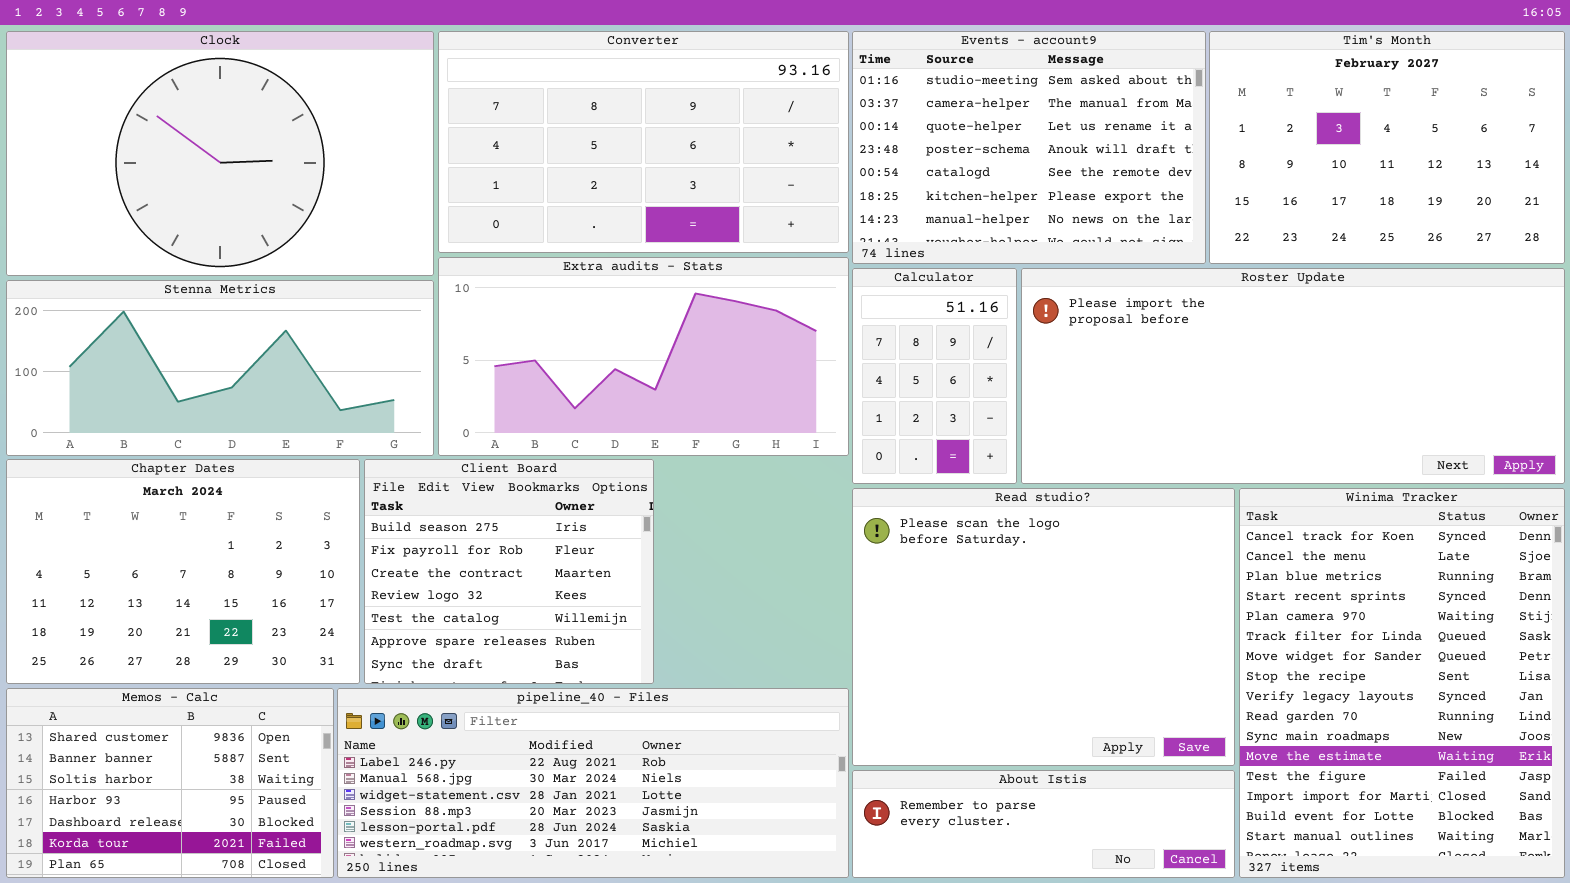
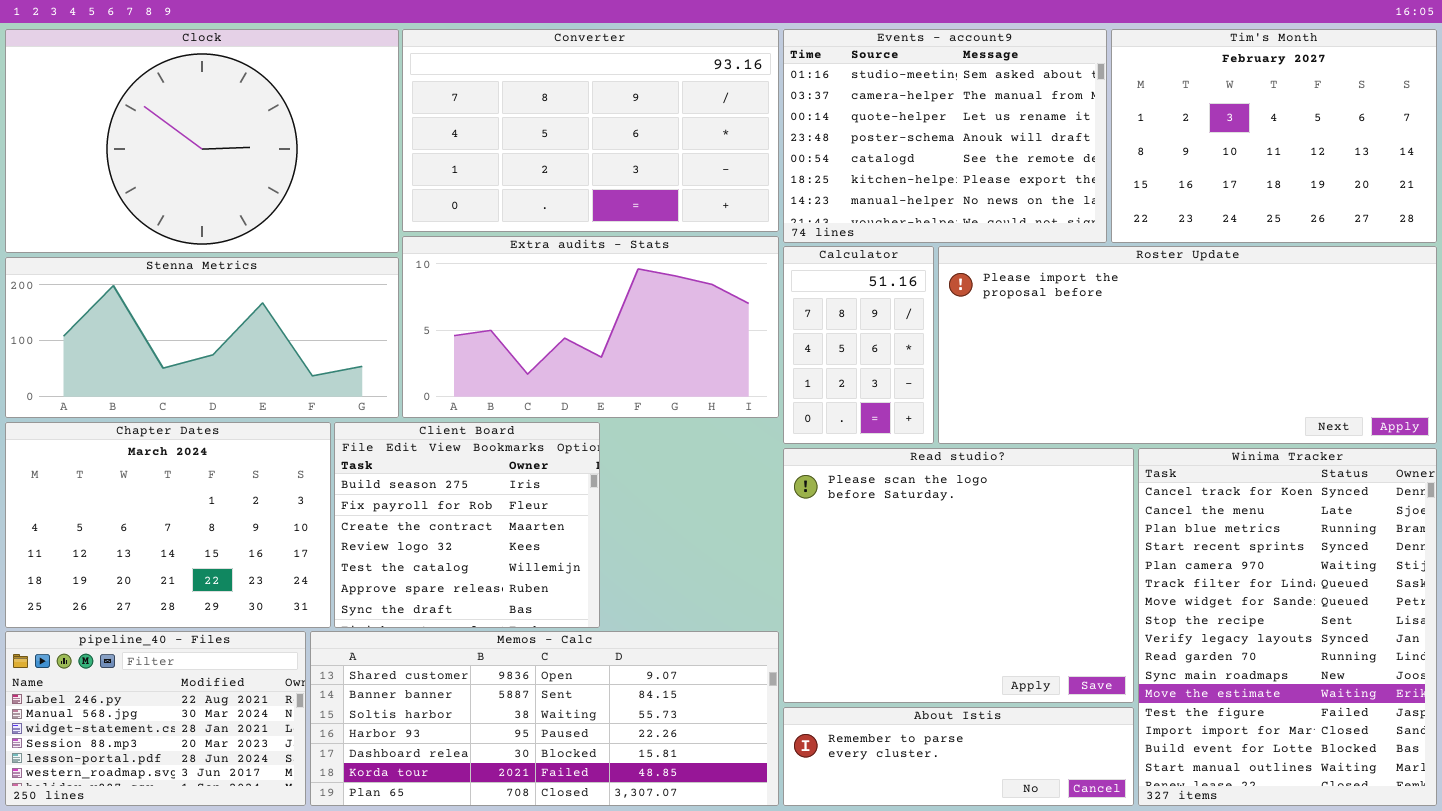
Memos - Calc: [6,688,334,878] -> [310,631,779,806], moved, resized
pipeline_40 - Files: [337,688,849,878] -> [5,631,306,806], moved, resized

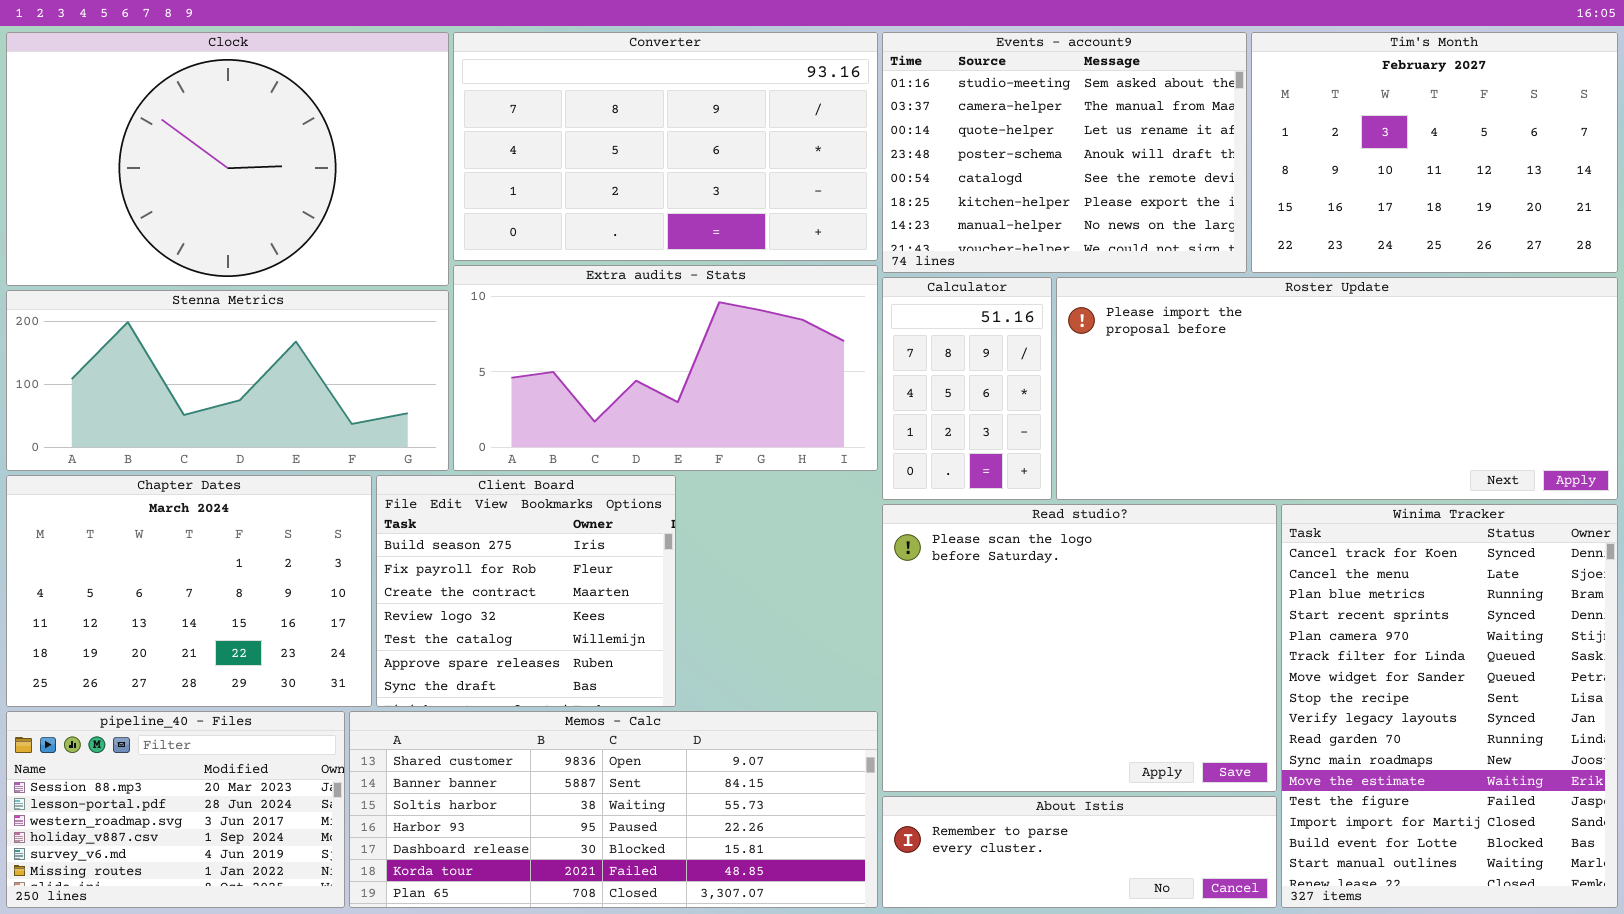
pipeline_40 - Files: [5,631,306,806] -> [6,711,345,908], scrolled down 3 rows

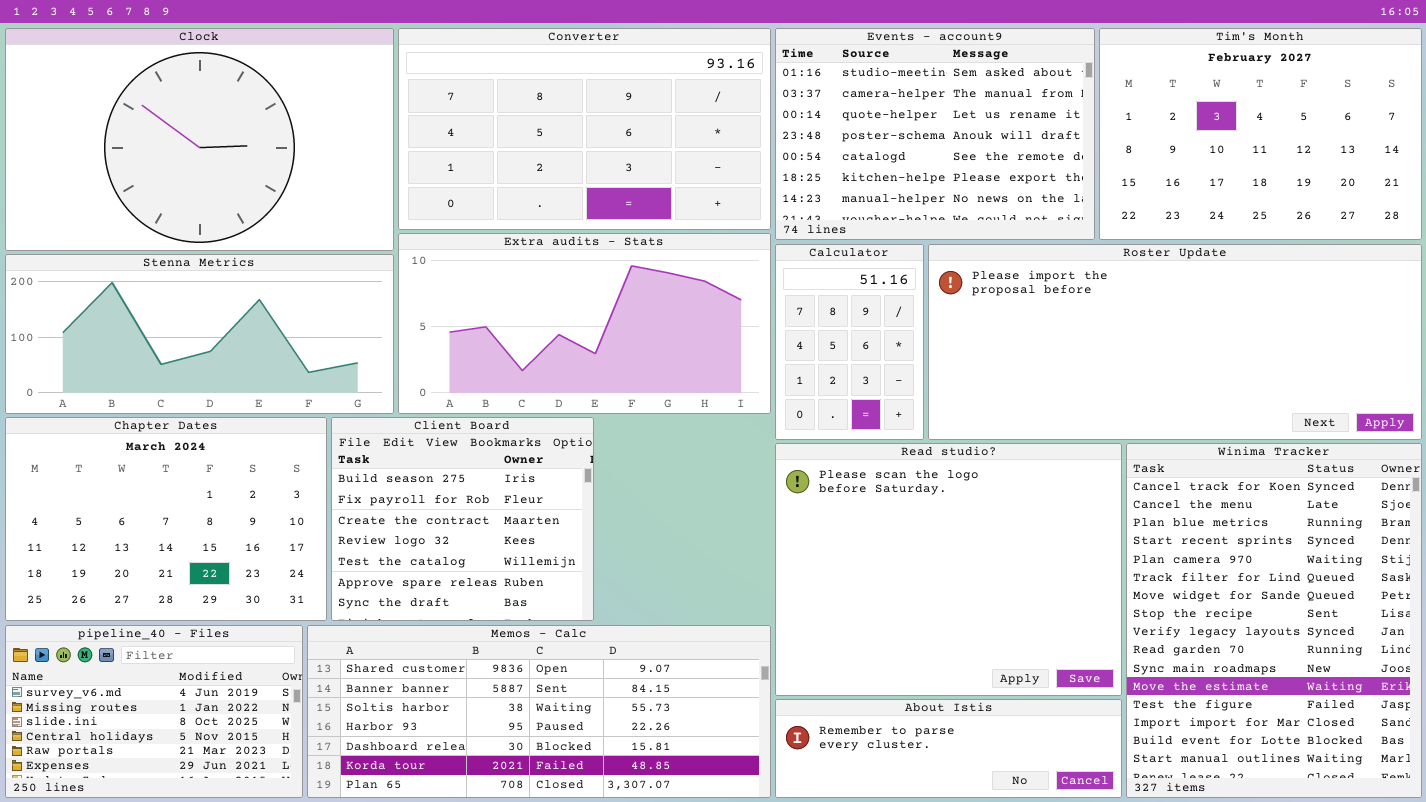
pipeline_40 - Files: [6,711,345,908] -> [5,625,303,798], scrolled down 4 rows

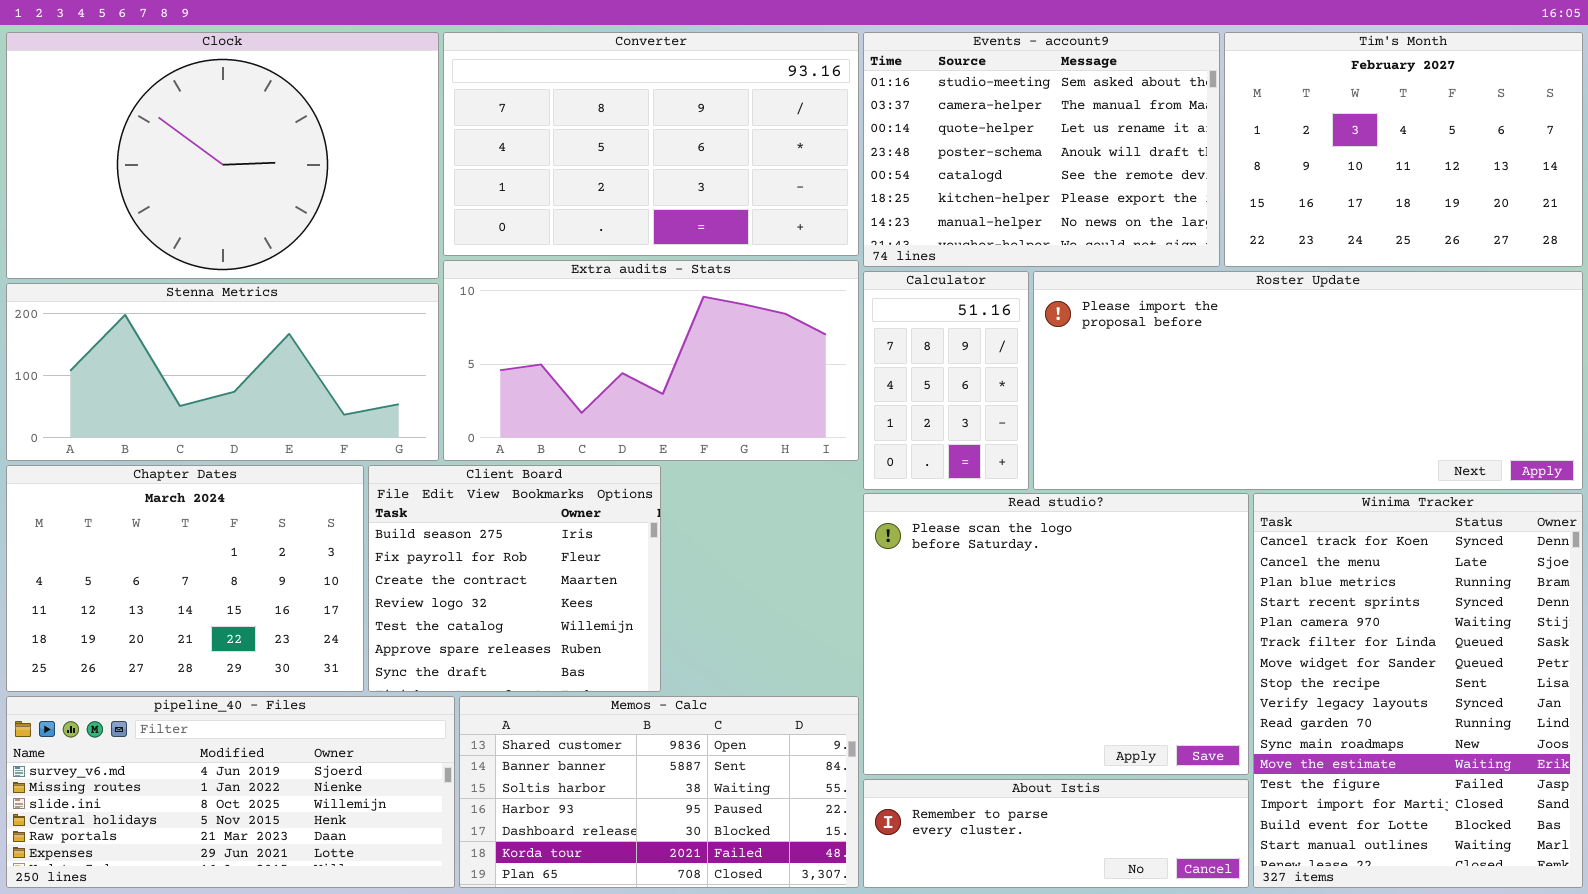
pipeline_40 - Files: [5,625,303,798] -> [6,696,455,888], resized
Memos - Calc: [307,625,771,798] -> [459,696,859,888], resized

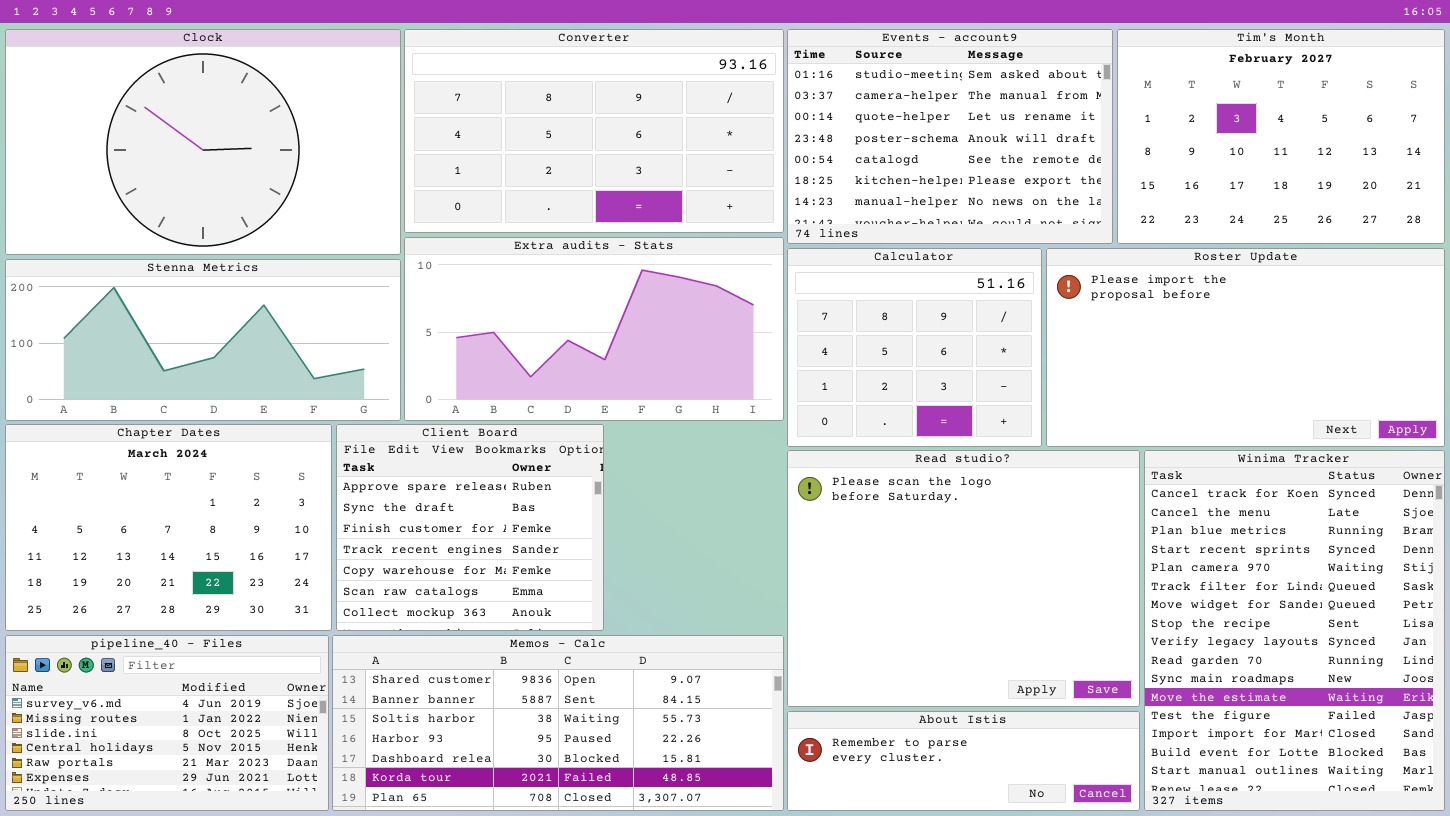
Calculator: [863,271,1029,490] -> [787,248,1042,447], resized
Roster Update: [1033,271,1583,490] -> [1046,248,1445,447], resized
Client Board: [368,465,661,692] -> [336,424,604,631], scrolled down 5 rows
pipeline_40 - Files: [6,696,455,888] -> [5,635,329,811], resized
Memos - Calc: [459,696,859,888] -> [332,635,784,811], resized

